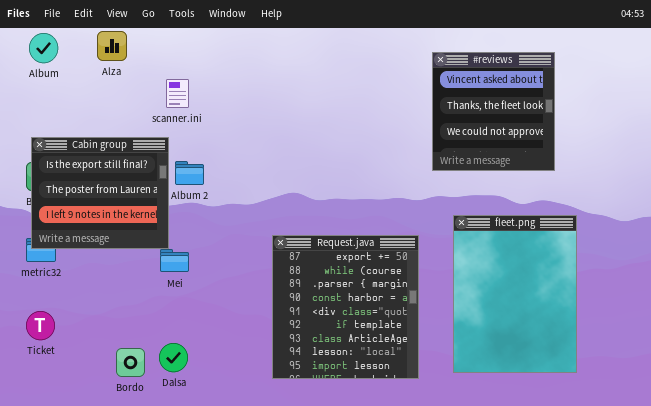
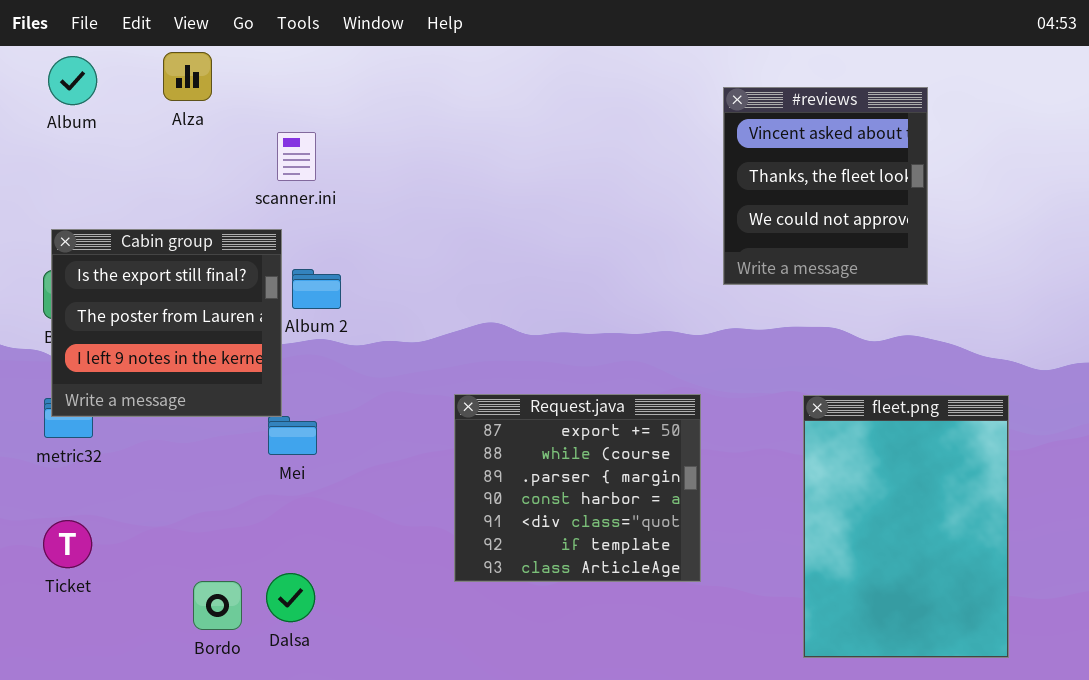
fleet.png: [453,215,577,373] -> [803,395,1009,658], moved
Request.java: [272,235,419,379] -> [454,394,701,582], resized

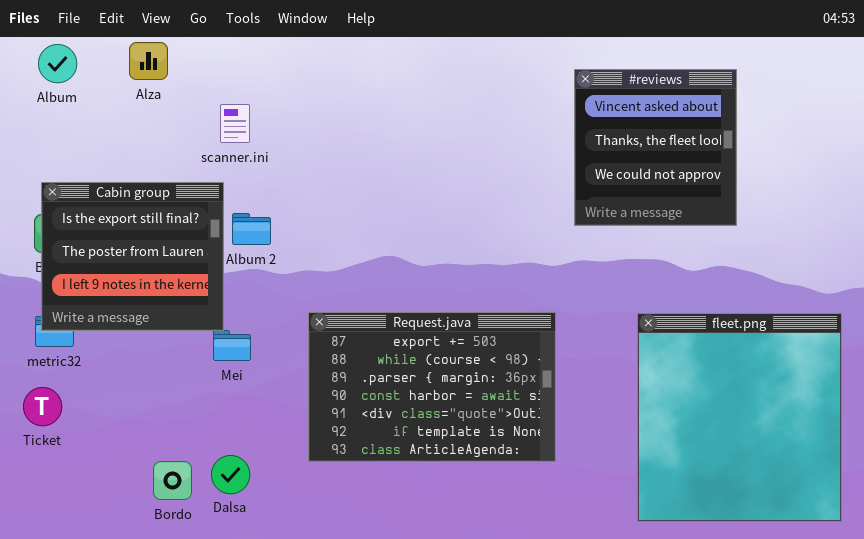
Request.java: [454,394,701,582] -> [308,312,556,462], resized
fleet.png: [803,395,1009,658] -> [637,313,842,522], resized
Ticket: [43,520,92,568] -> [23,387,62,426], moved

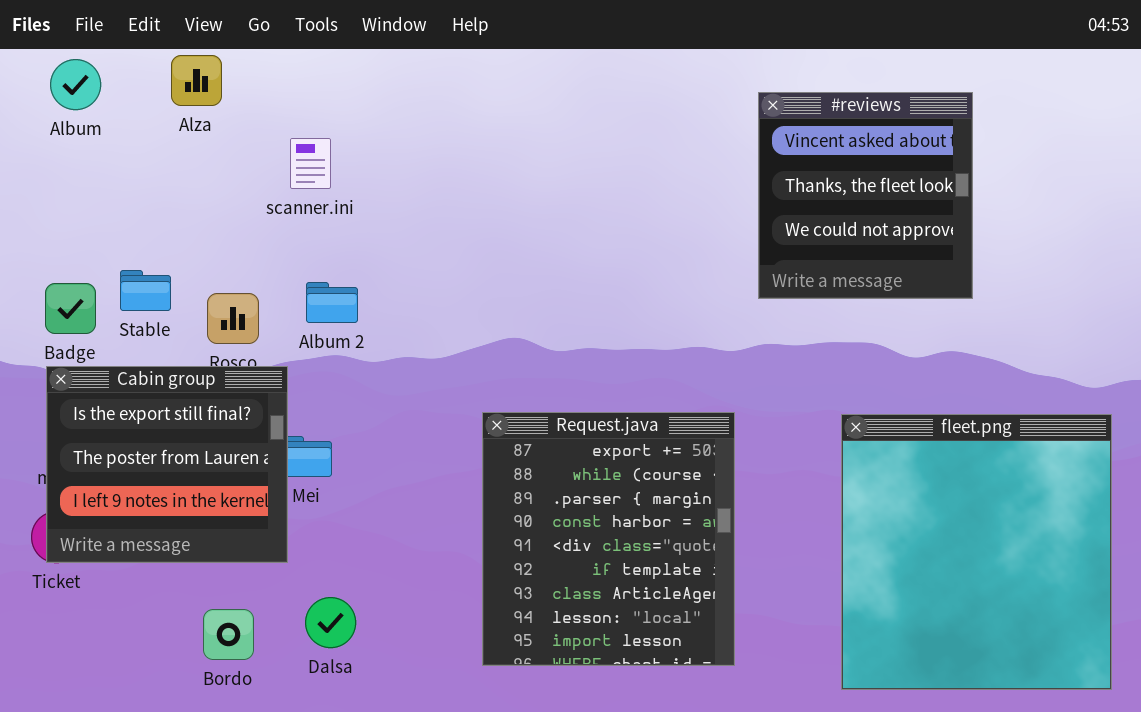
Cabin group: [41,182,224,331] -> [46,366,288,563], moved
Request.java: [308,312,556,462] -> [482,412,735,666], resized
Dalsa: [211,455,250,494] -> [305,597,356,648], moved

